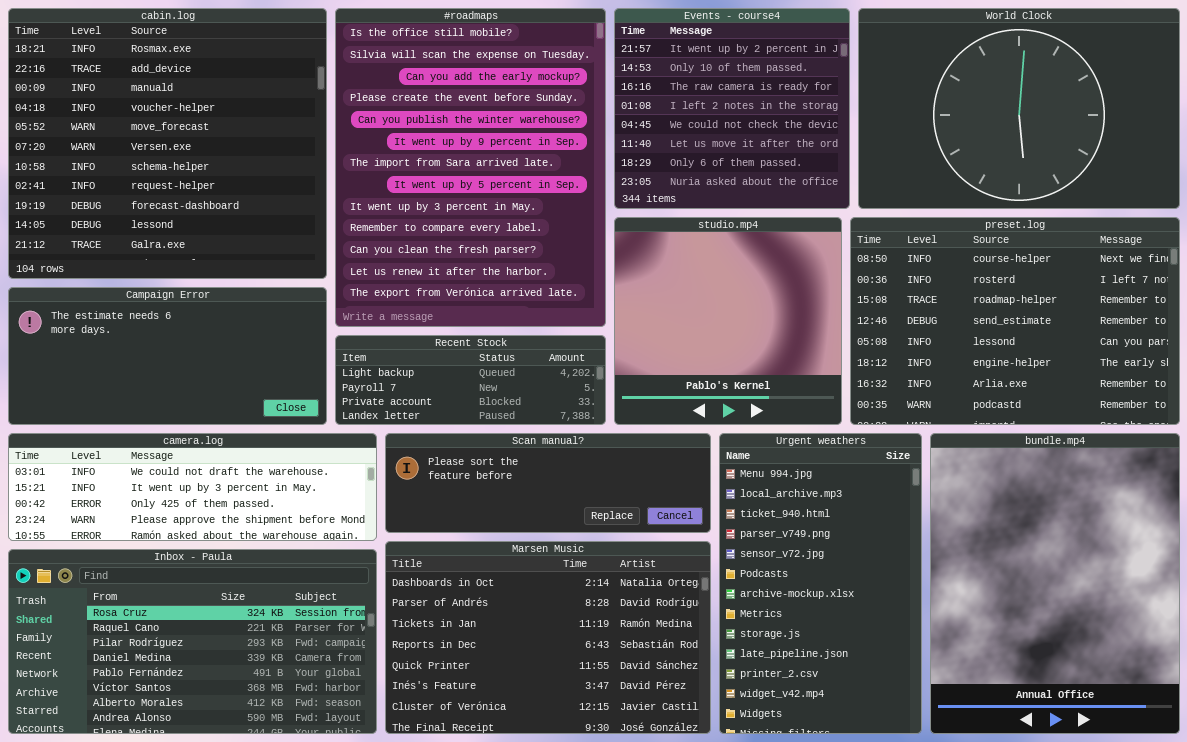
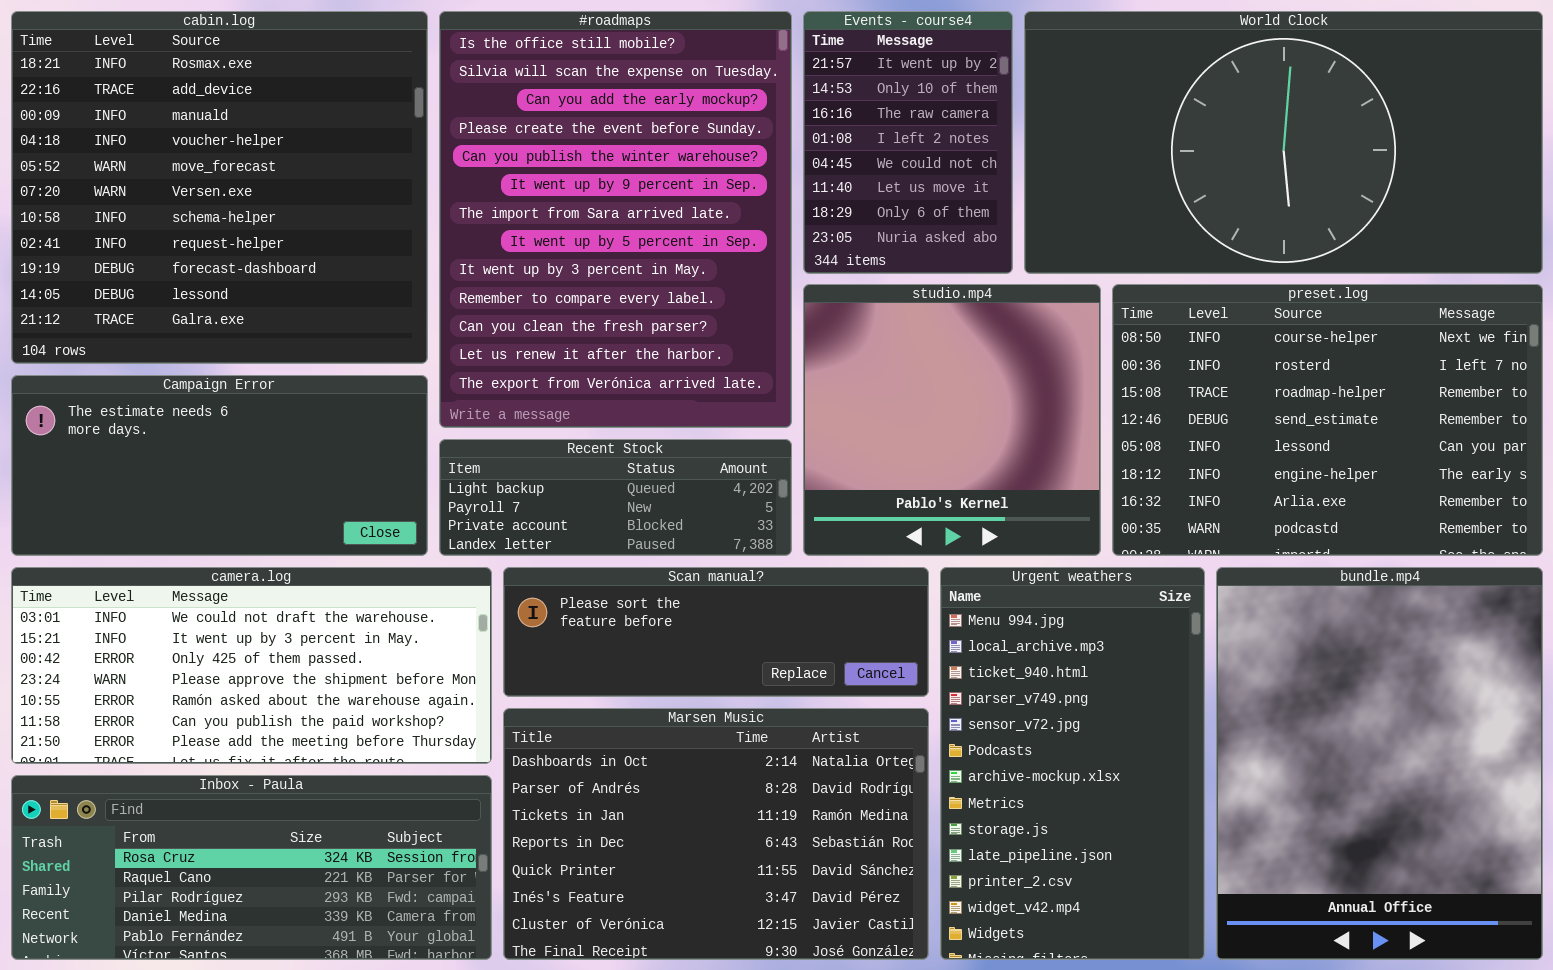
Events - course4: [614,8,850,209] -> [803,11,1013,274], resized
World Clock: [858,8,1180,209] -> [1024,11,1543,274], resized
camera.log: [8,433,377,541] -> [11,567,492,764], resized
Inbox - Paula: [8,549,377,734] -> [11,775,492,960], resized

